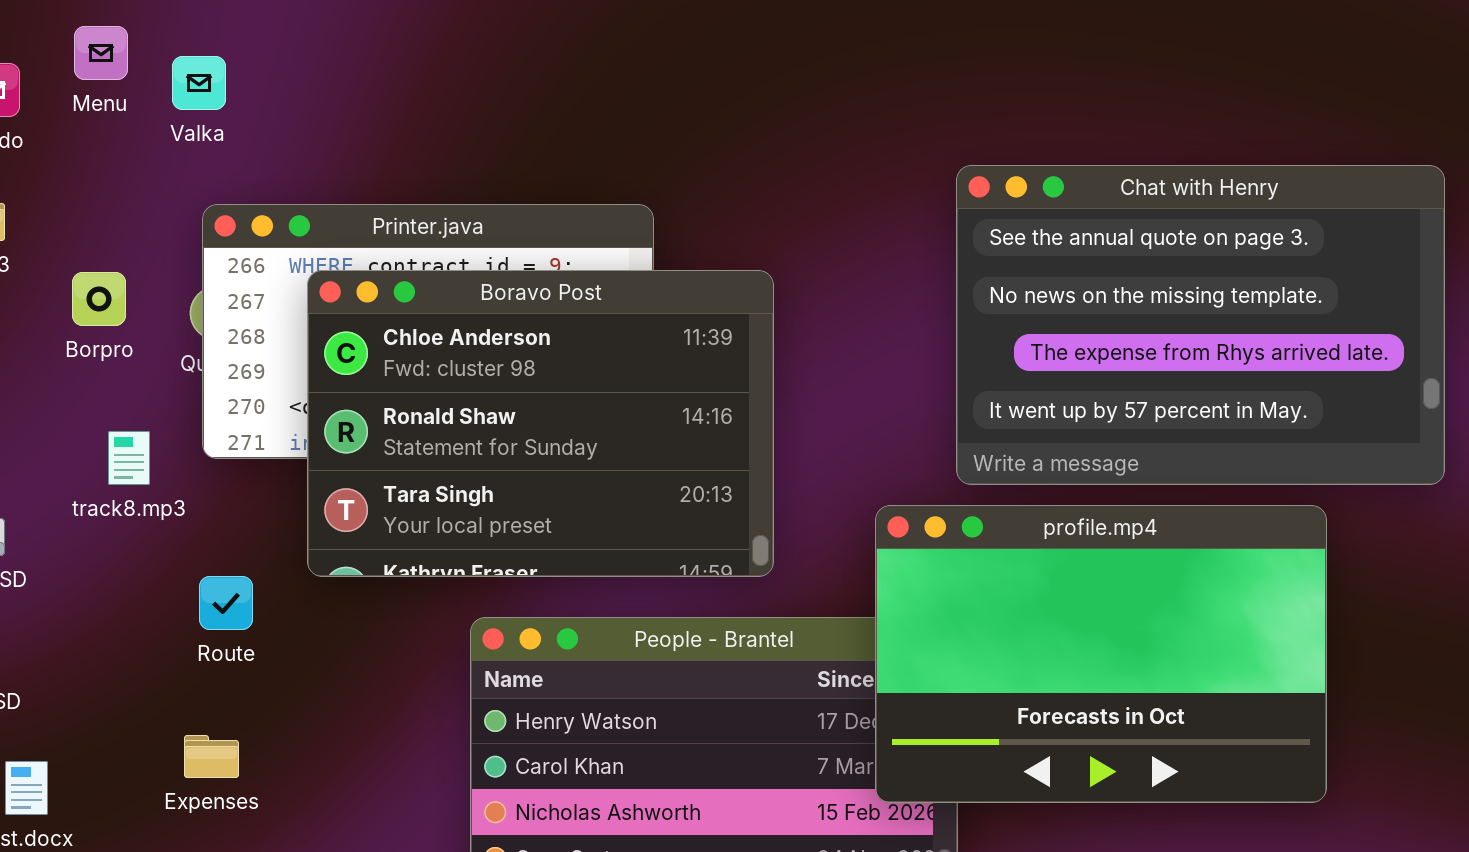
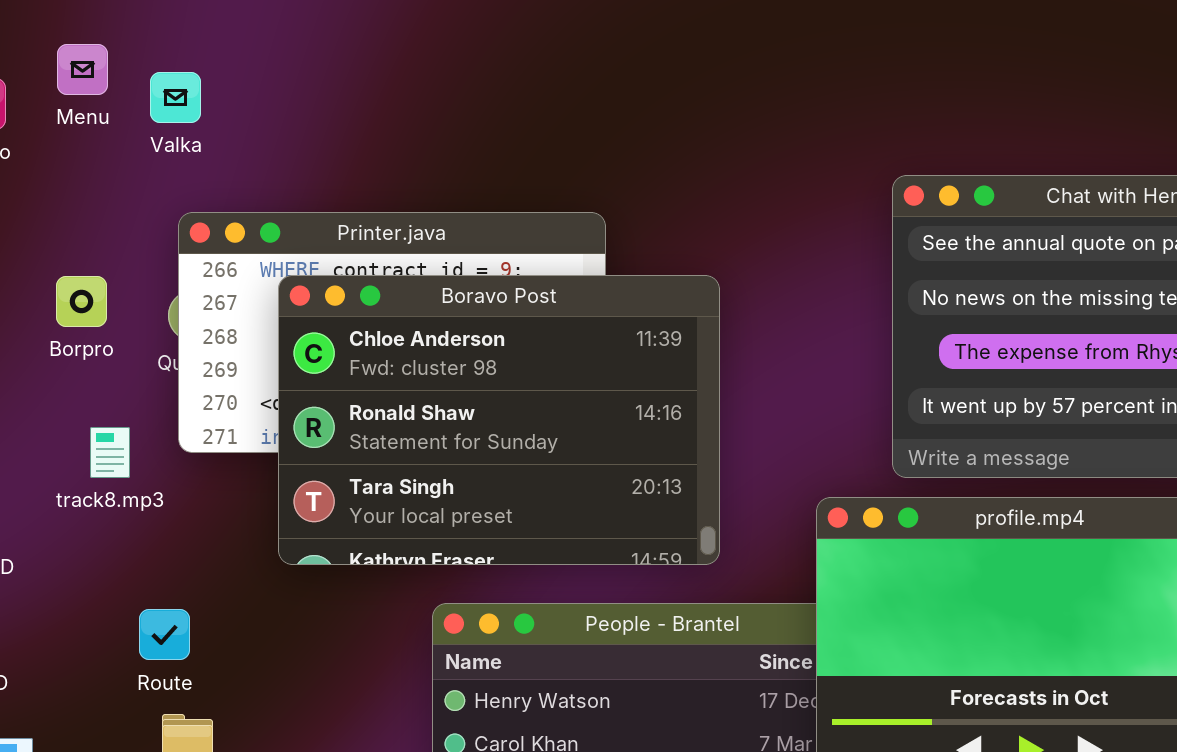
Route: [199,576,253,630] -> [139,609,190,660], moved

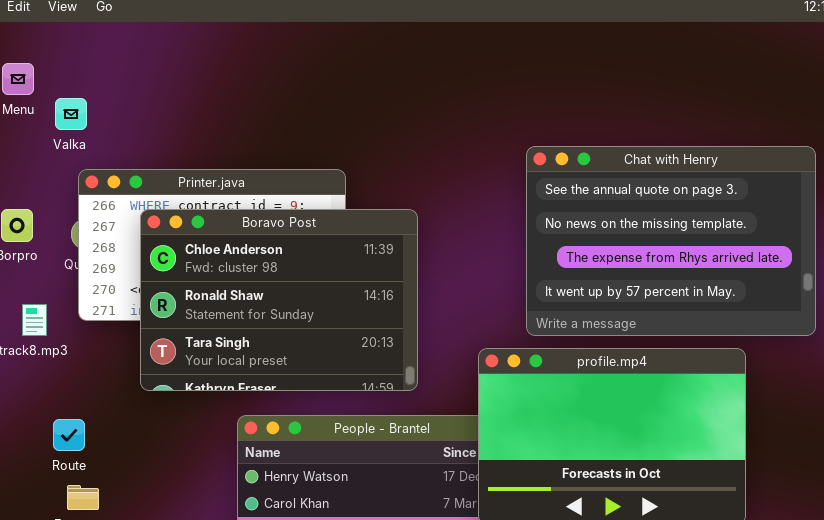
Valka: [150,72,201,123] -> [55,98,87,130], moved

